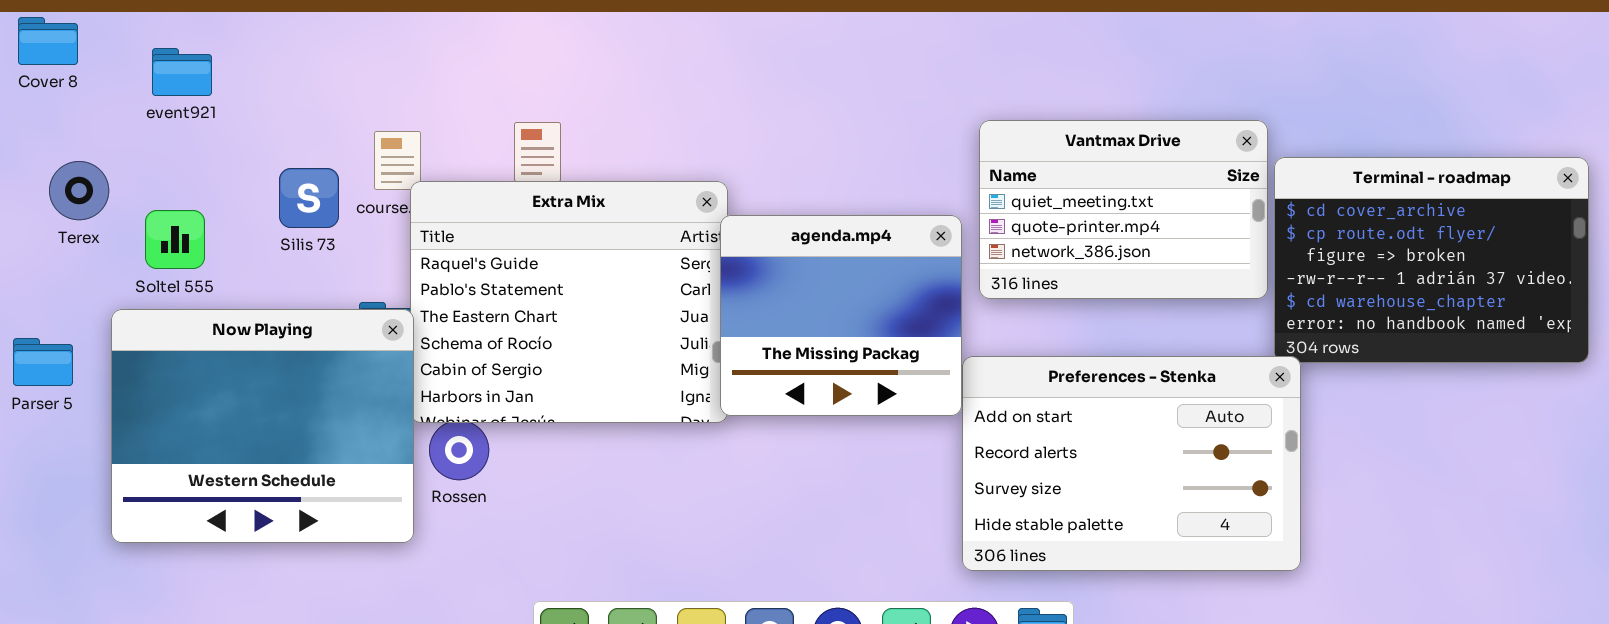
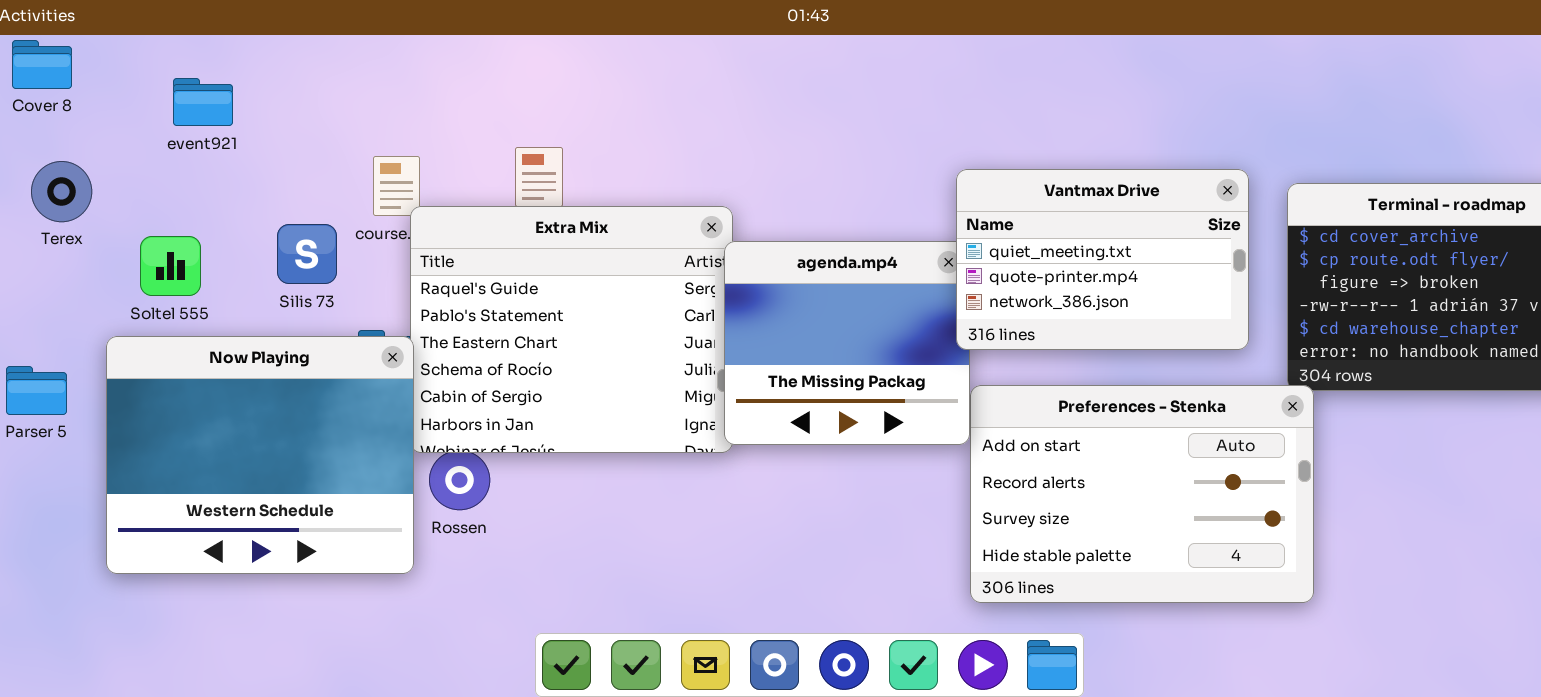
event921: [152,48,212,96] -> [173,78,233,126], moved
Vantmax Drive: [979,120,1268,299] -> [956,169,1249,350], moved
Terex: [49,161,109,220] -> [31,161,92,222], moved
Silis 73: [279,168,339,228] -> [277,224,337,284], moved

